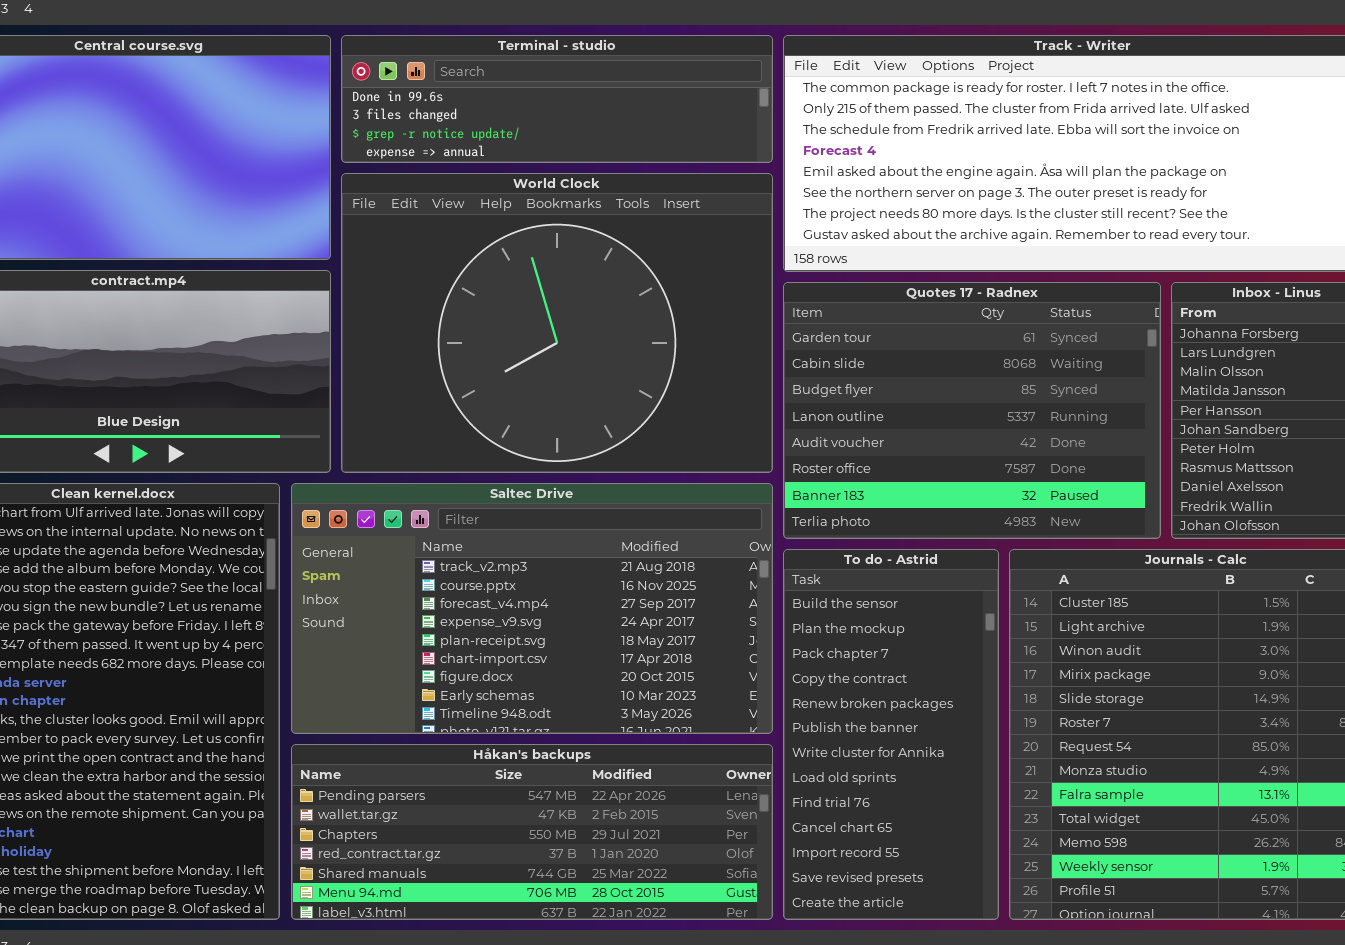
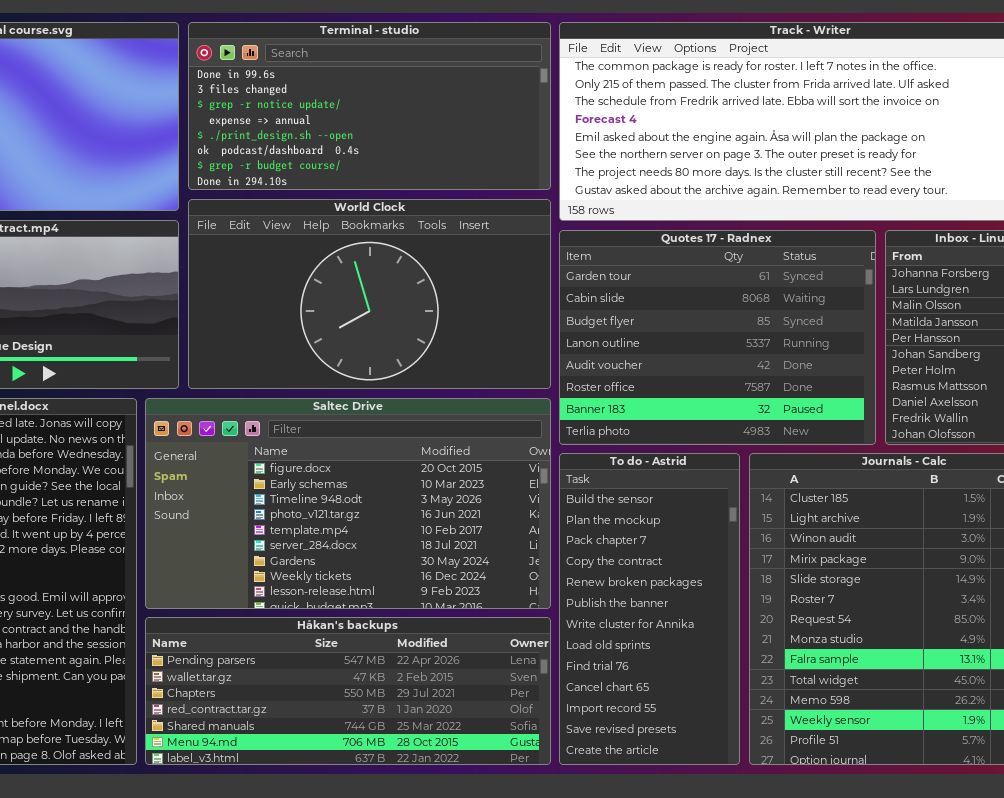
Terminal - studio: [341,35,773,163] -> [188,22,551,190], resized
World Clock: [341,173,773,473] -> [188,199,551,389], resized
Saltec Drive: [291,483,773,734] -> [145,398,551,609], scrolled down 6 rows

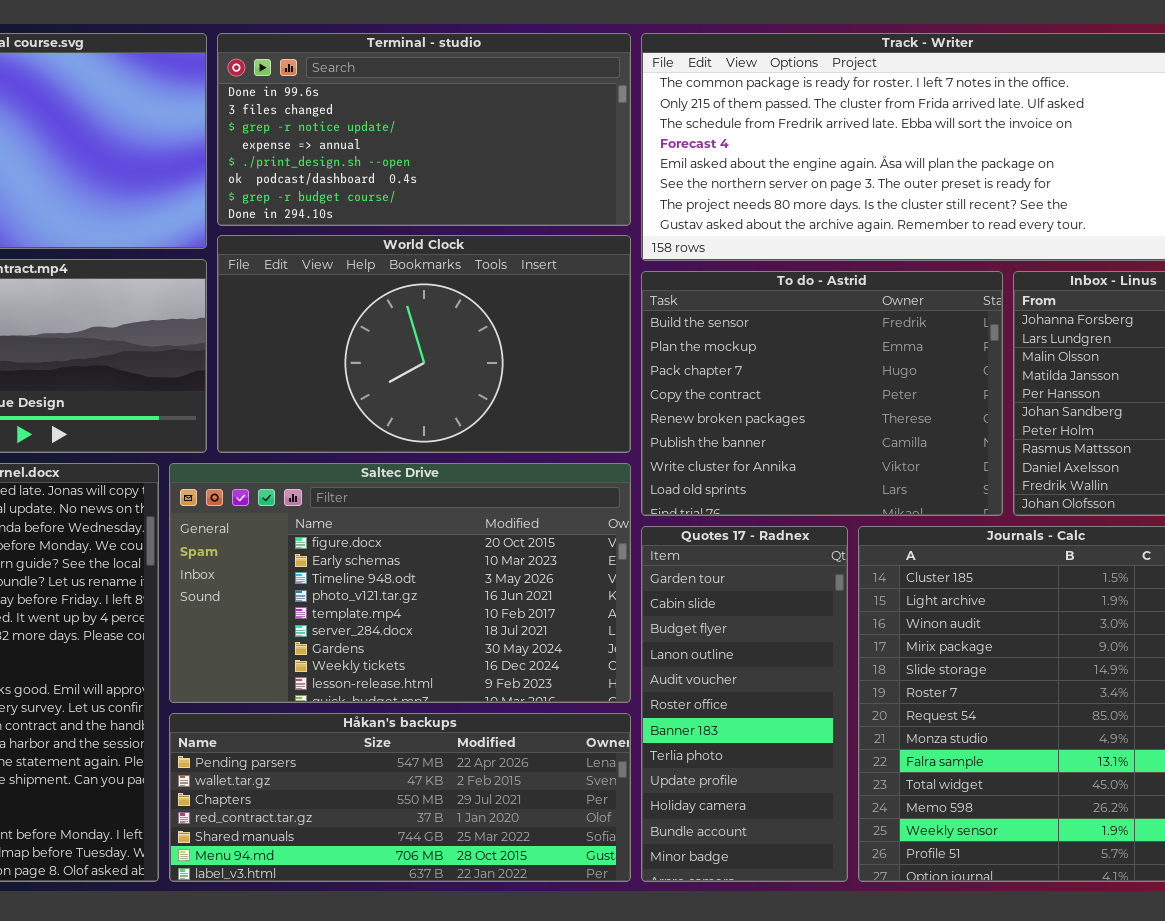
Quotes 17 - Radnex: [559,230,876,445] -> [641,526,848,882], moved, resized
To do - Astrid: [559,453,740,765] -> [641,271,1003,516], moved, resized

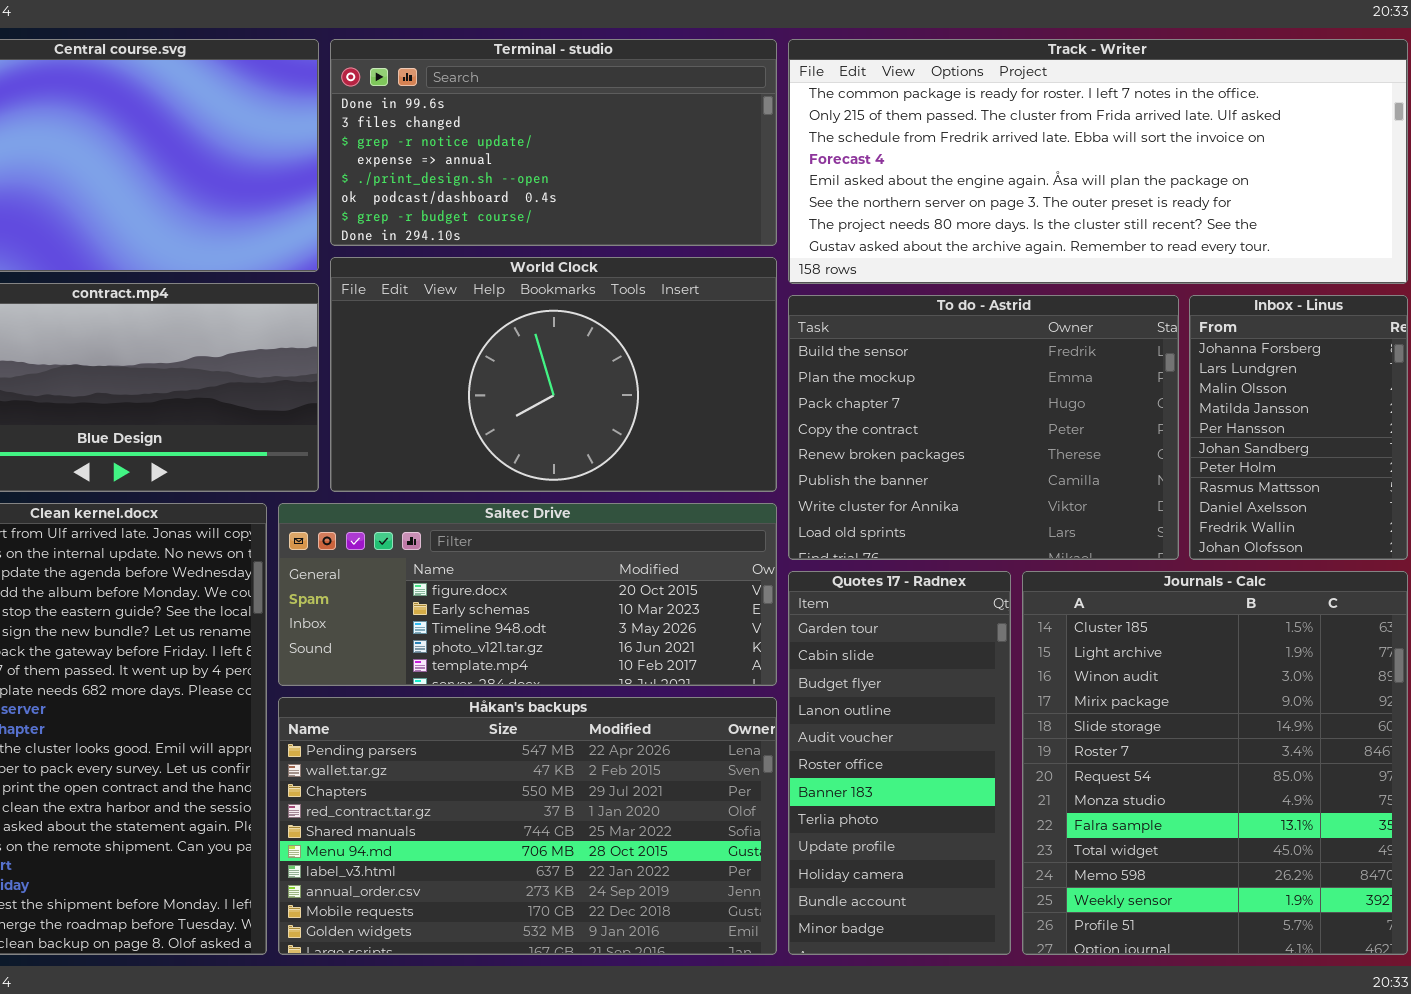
Saltec Drive: [169,463,631,703] -> [278,503,777,686], resized
Håkan's backups: [169,713,631,882] -> [278,697,777,955], resized

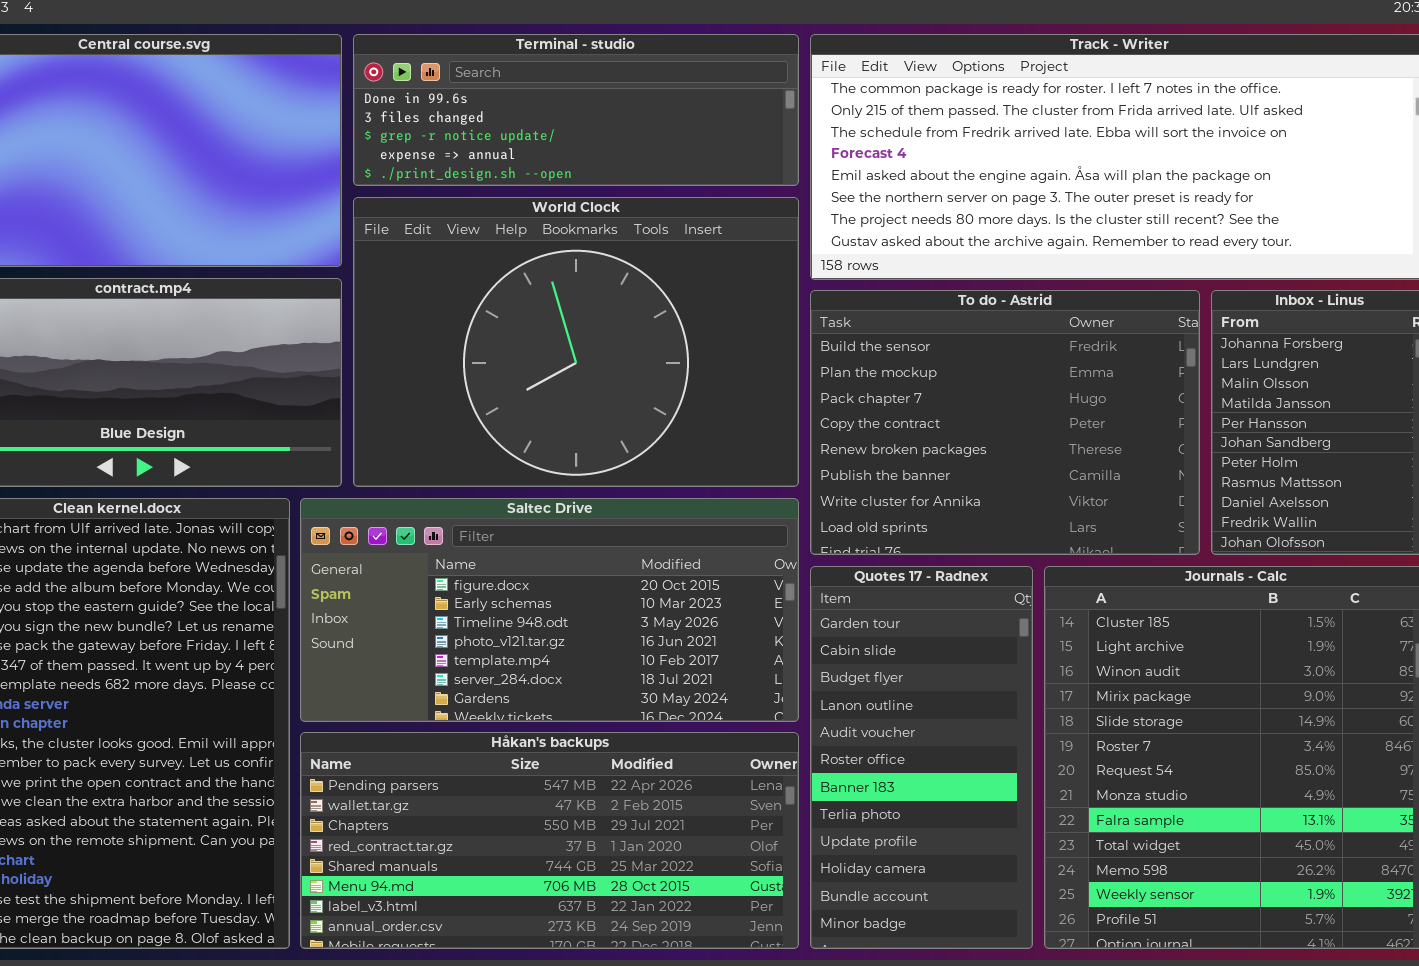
Terminal - studio: [330,39,777,246] -> [353,34,799,186], resized
World Clock: [330,257,777,492] -> [353,197,799,487], resized
Saltec Drive: [278,503,777,686] -> [300,498,799,722], resized
Håkan's backups: [278,697,777,955] -> [300,732,799,949], resized

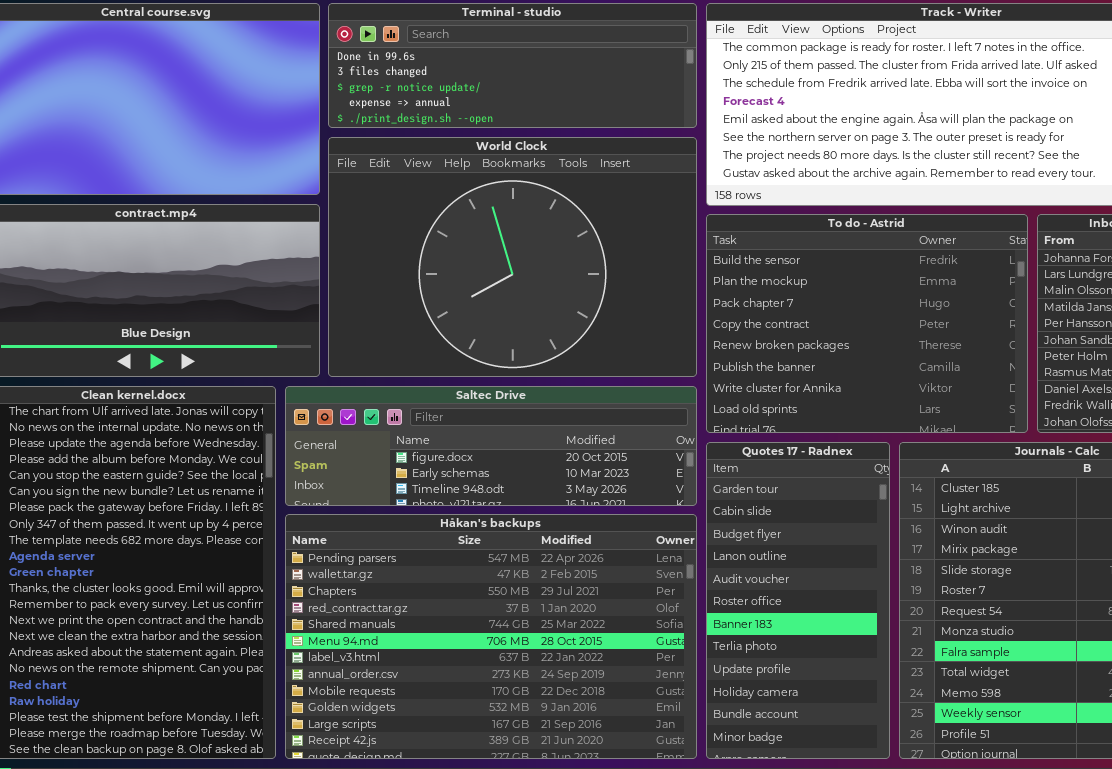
Saltec Drive: [300,498,799,722] -> [285,386,697,506], resized
Håkan's backups: [300,732,799,949] -> [285,514,697,759], resized

